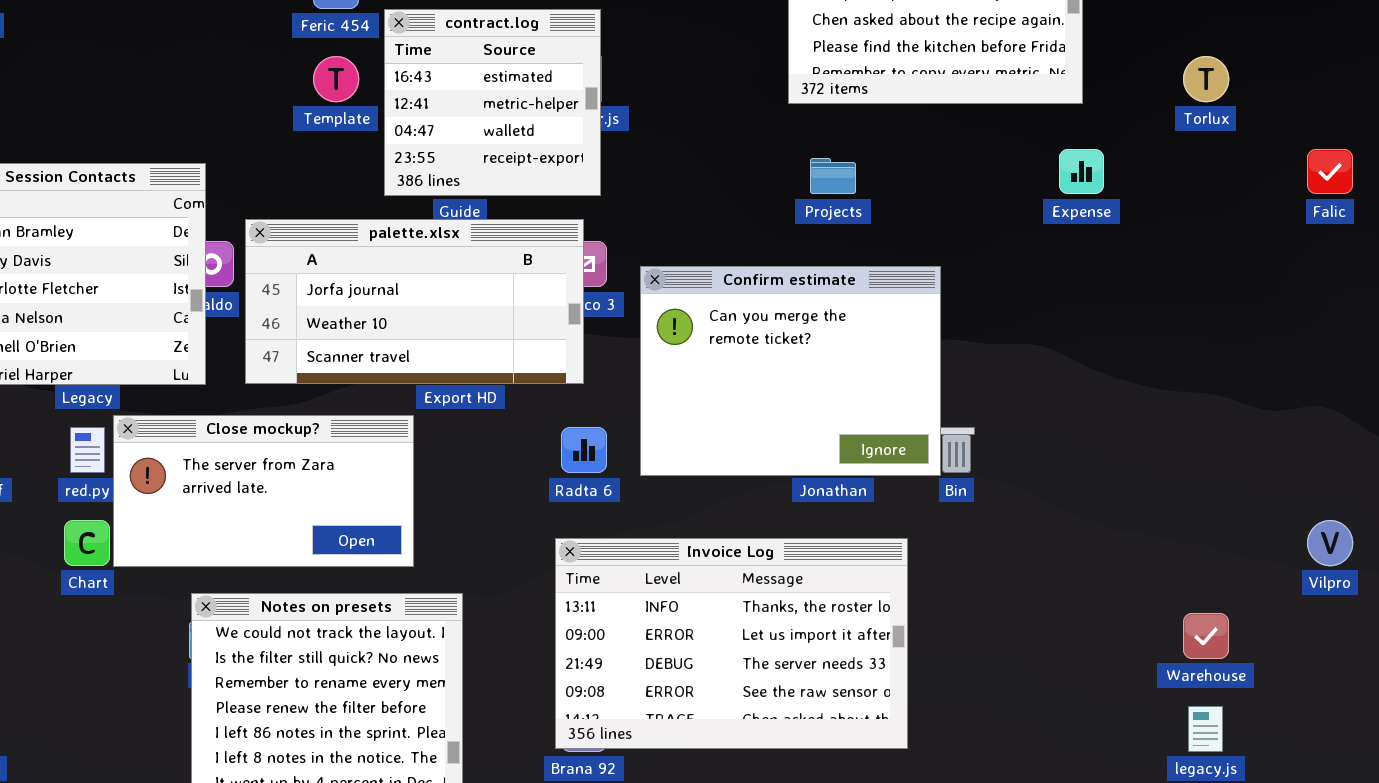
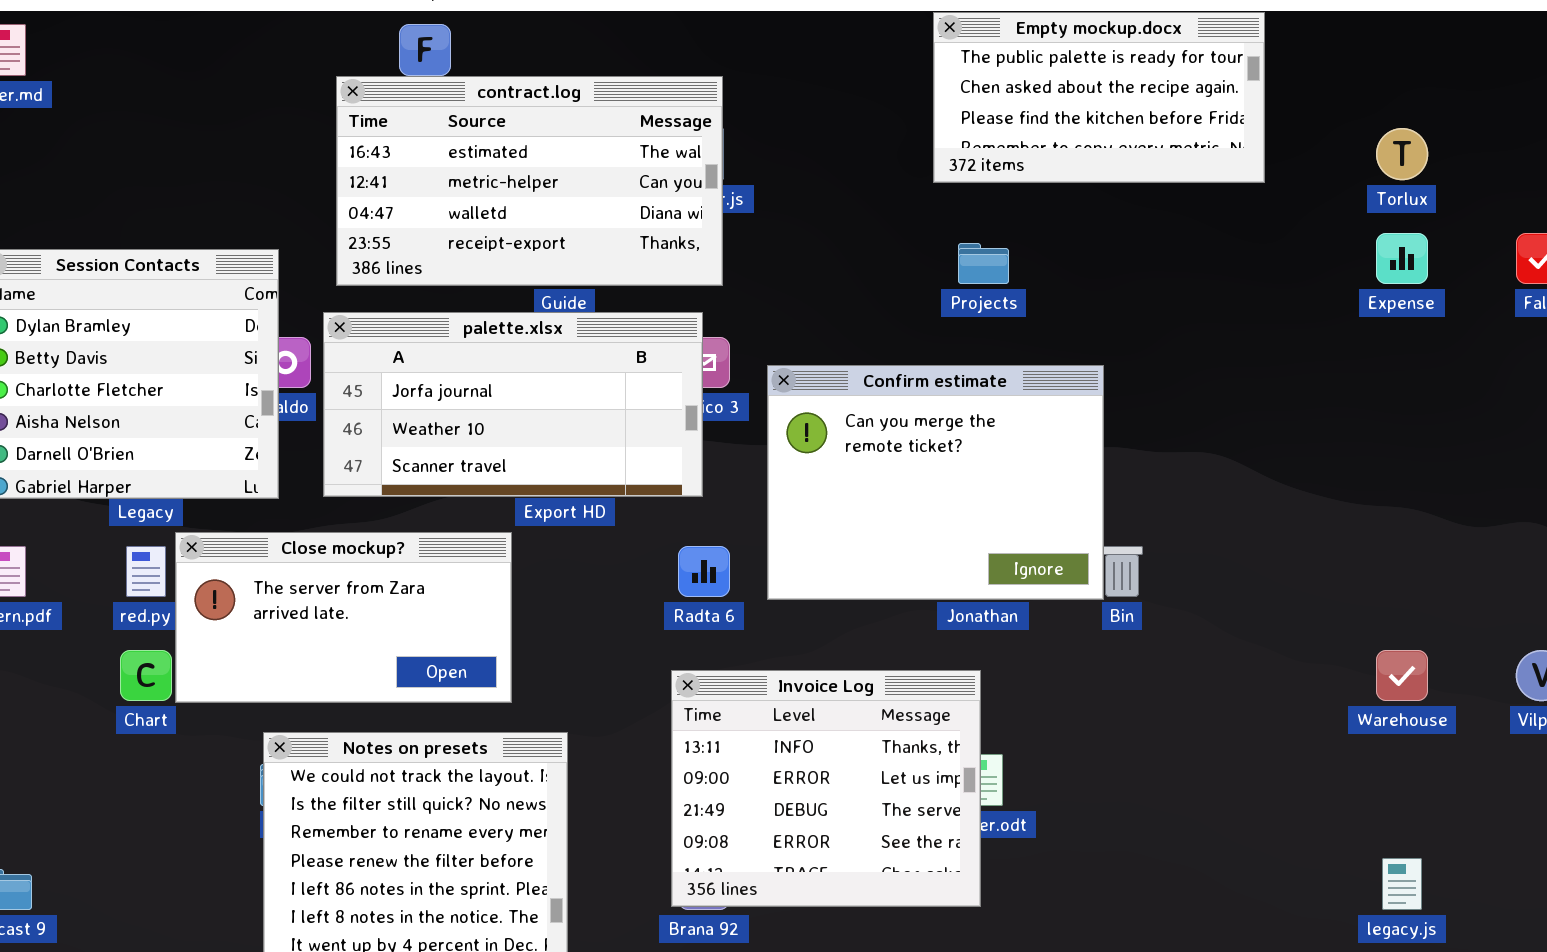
contract.log: [384,9,601,196] -> [336,76,723,286], resized
Expense: [1059,149,1104,194] -> [1376,233,1428,284], moved
Invoice Log: [555,538,908,749] -> [671,670,981,907], resized
Warehouse: [1183,613,1229,659] -> [1376,650,1428,701], moved

